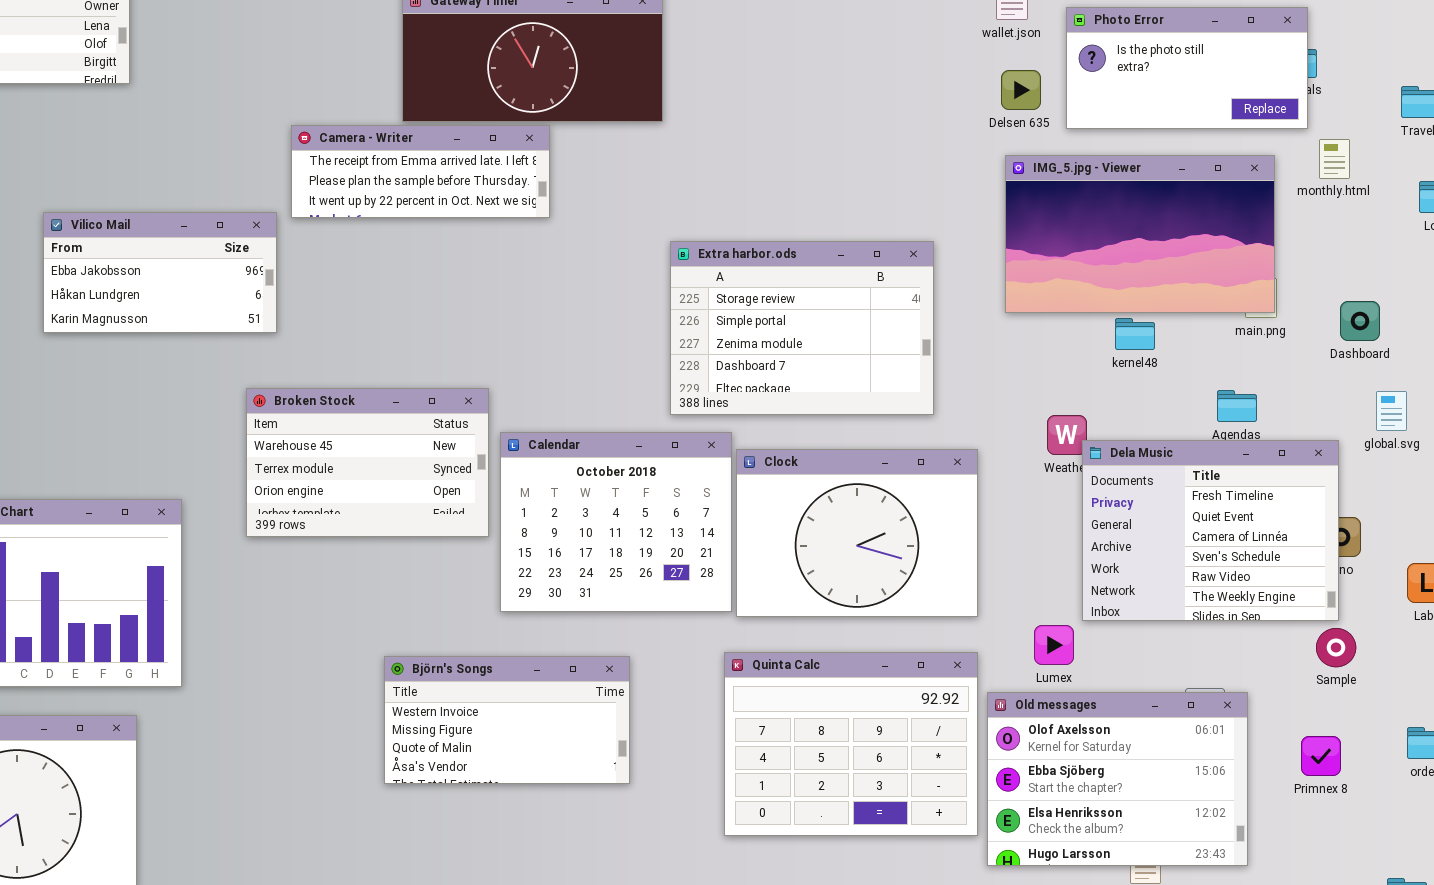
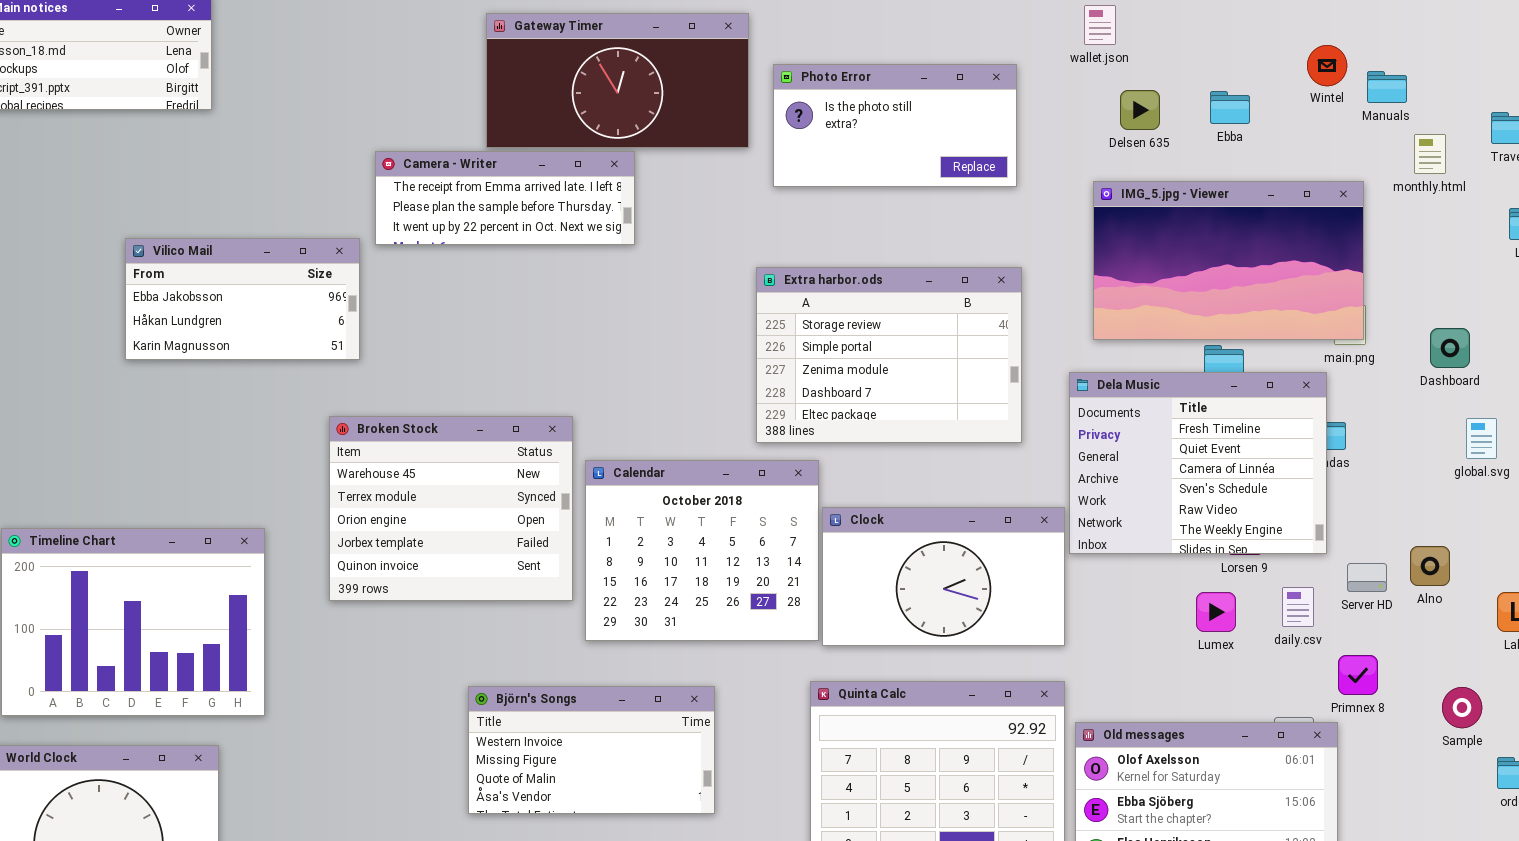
Photo Error: [1066,7,1308,129] -> [773,64,1017,187], moved
Delsen 635: [1001,70,1041,110] -> [1120,90,1160,130], moved
monthly.html: [1319,139,1350,179] -> [1414,134,1446,174], moved
Broken Stock: [246,388,489,537] -> [329,416,573,601], resized
Dela Music: [1082,440,1339,621] -> [1069,372,1327,554], moved
Clock: [736,449,978,617] -> [822,507,1065,646], resized
Lumex: [1034,625,1074,665] -> [1196,592,1236,632], moved
Sample: [1316,628,1356,667] -> [1442,687,1482,728], moved
Primnex 8: [1301,736,1341,776] -> [1338,655,1378,695], moved

